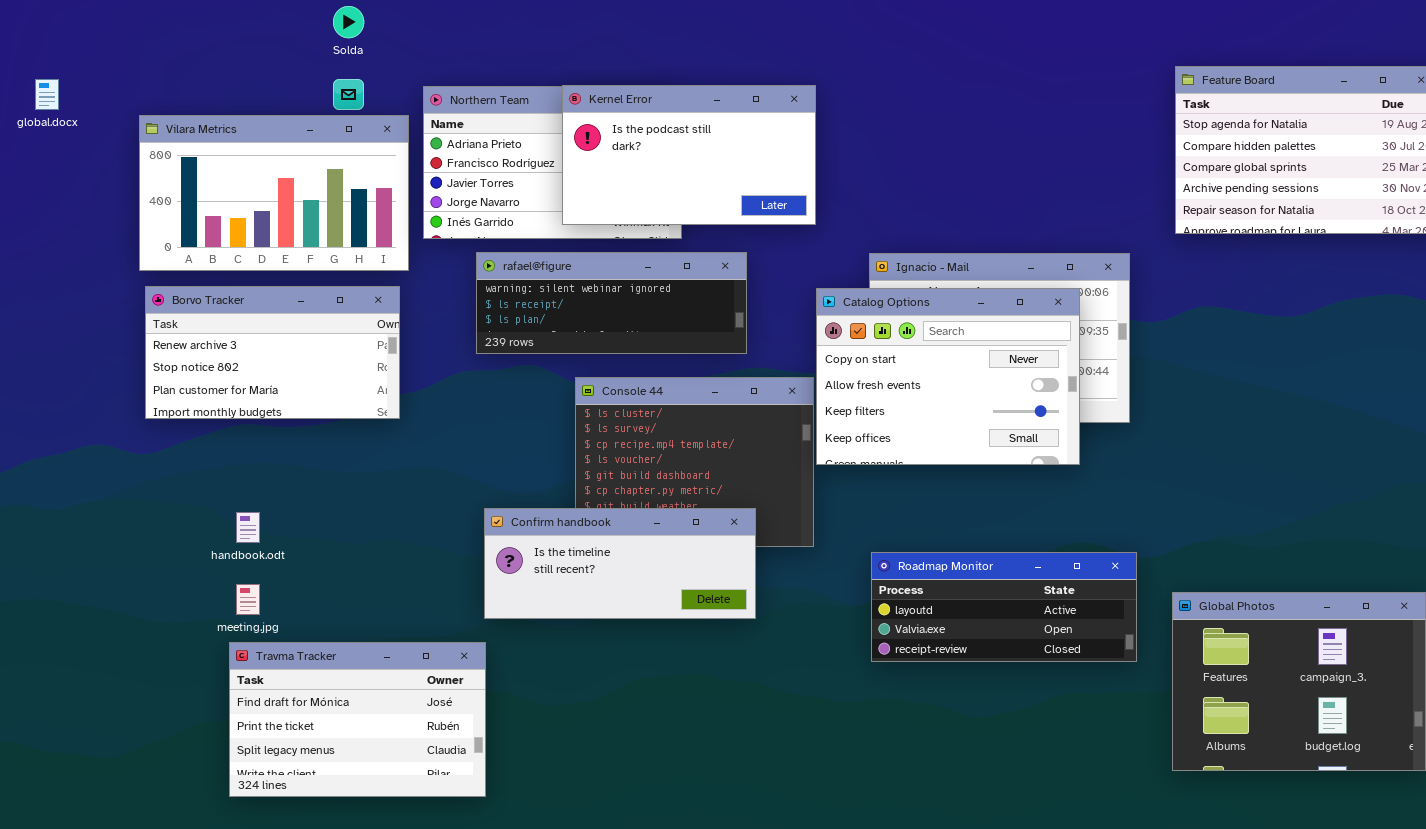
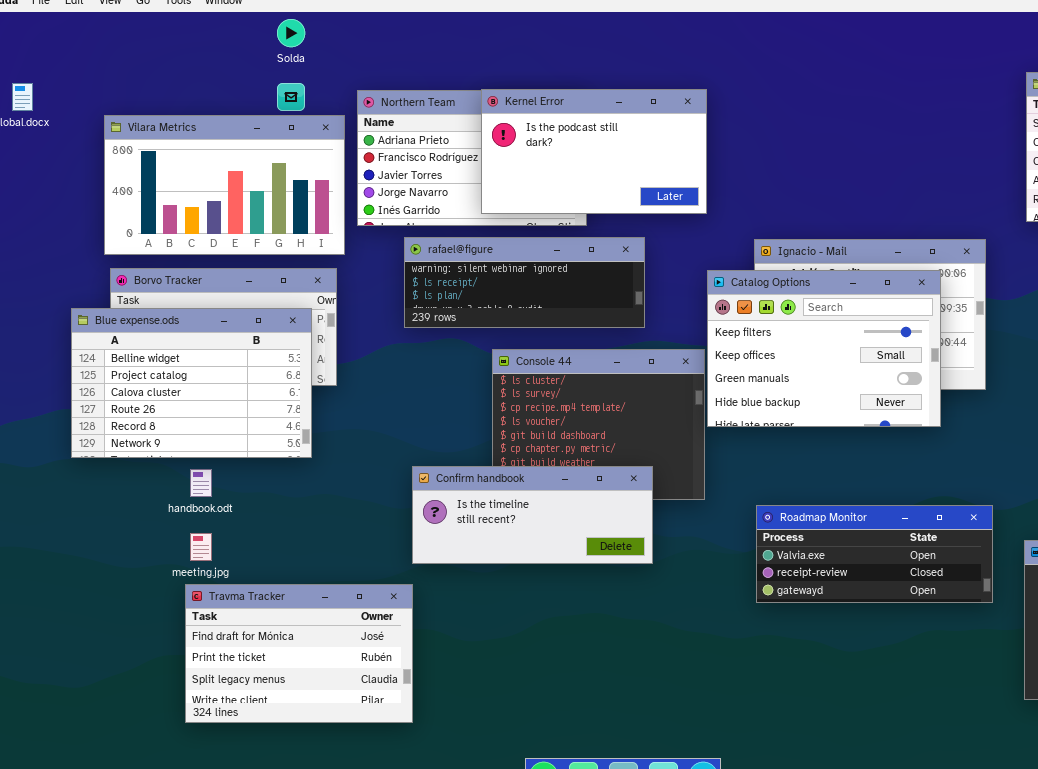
Catalog Options: [816,288,1080,465] -> [707,270,941,427], scrolled down 2 rows
Blue expense.ods: none -> [71,308,312,458], opened
Roadmap Monitor: [871,552,1137,662] -> [756,505,993,603], scrolled down 1 row

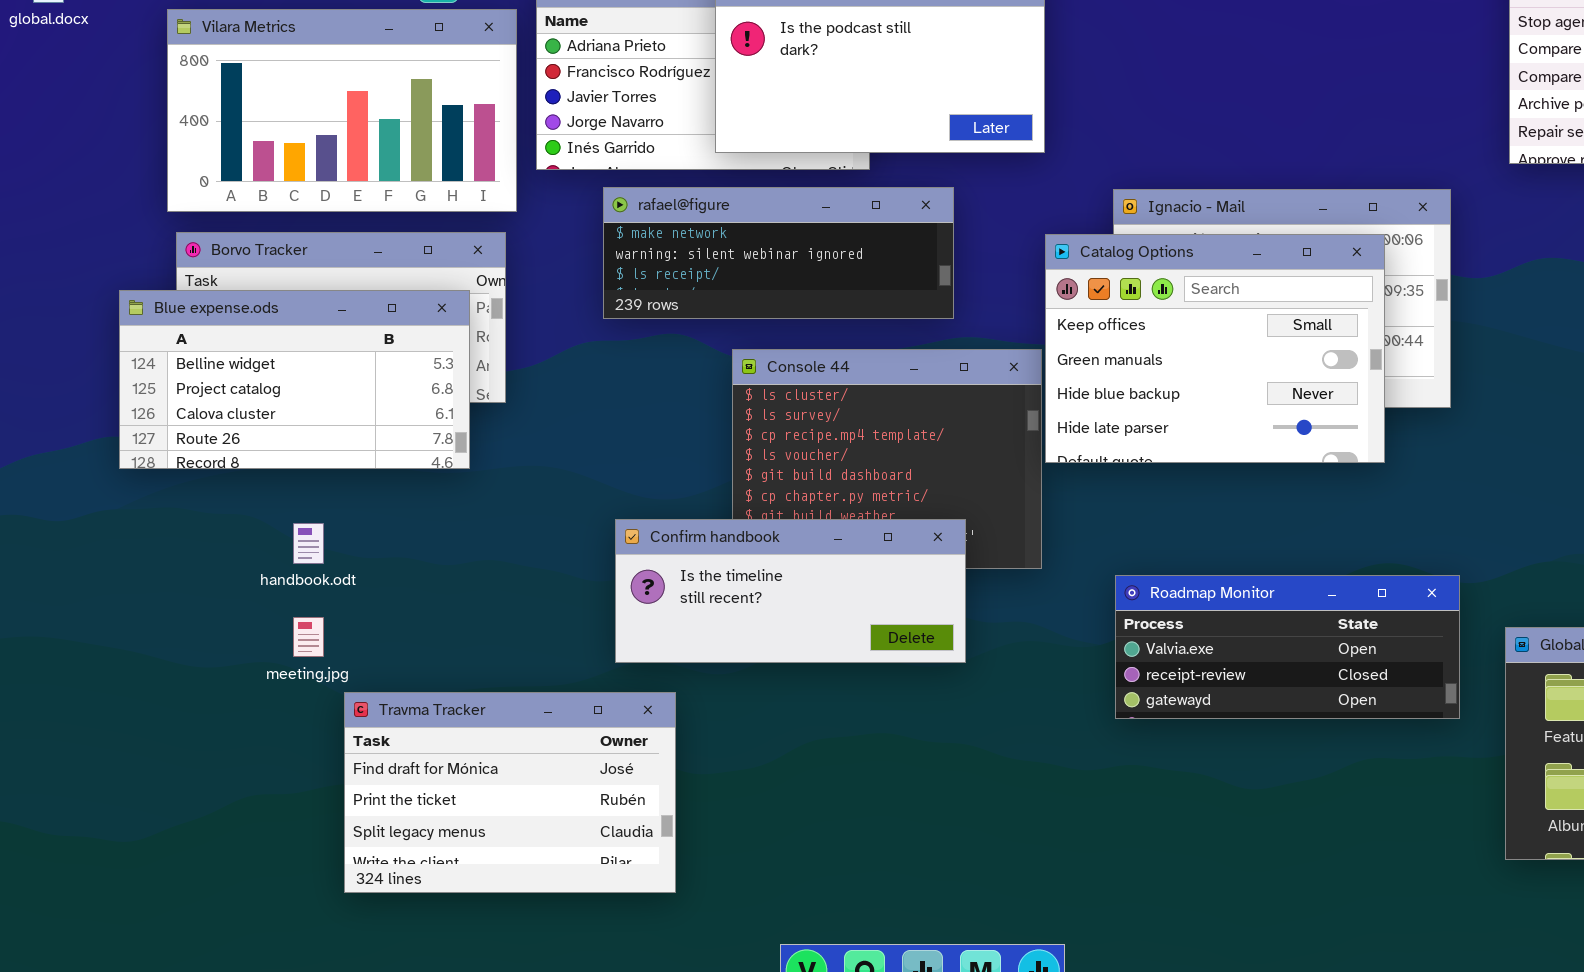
rafael@figure: [404,237,645,328] -> [603,187,954,319], scrolled up 1 row
Catalog Options: [707,270,941,427] -> [1045,234,1385,463], scrolled down 1 row
Blue expense.ods: [71,308,312,458] -> [119,290,470,469], resized
Travma Tracker: [185,584,413,723] -> [344,692,676,893], moved

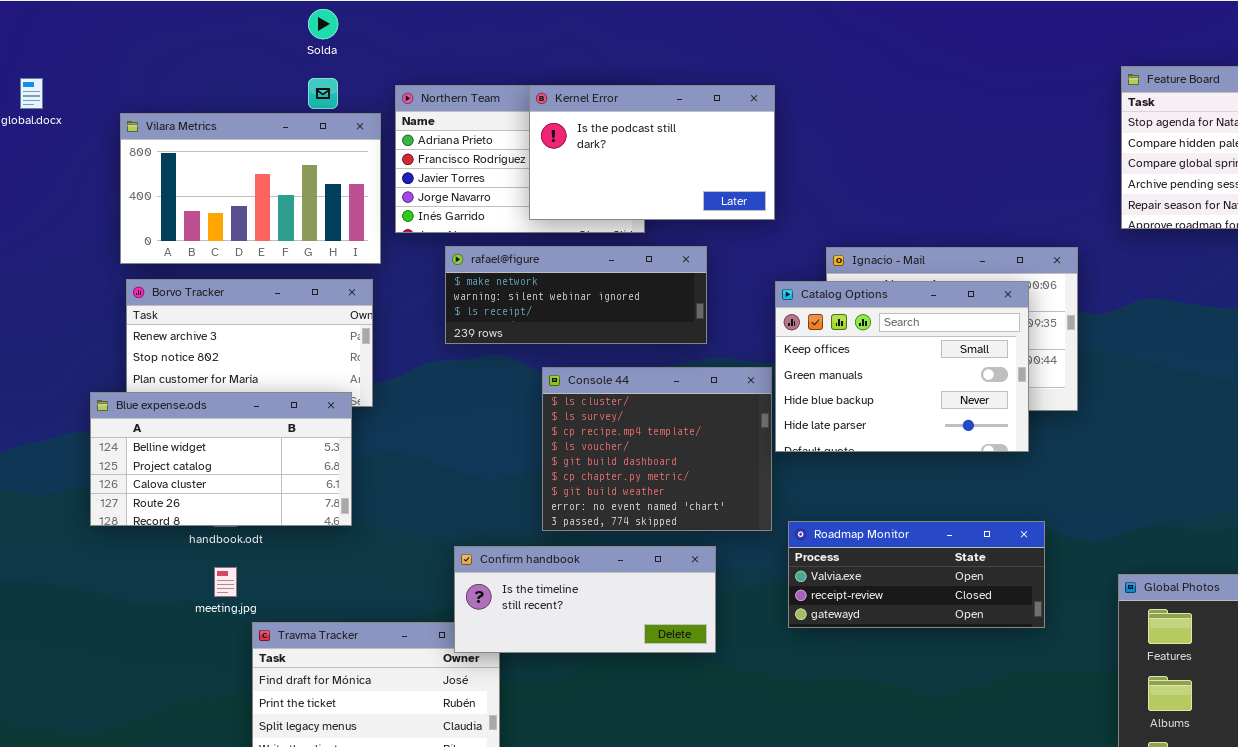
Blue expense.ods: [119,290,470,469] -> [90,392,352,526], moved
Confirm handbook: [615,519,966,663] -> [454,546,716,653], moved
Roadmap Monitor: [1115,575,1460,719] -> [788,521,1045,628], moved

